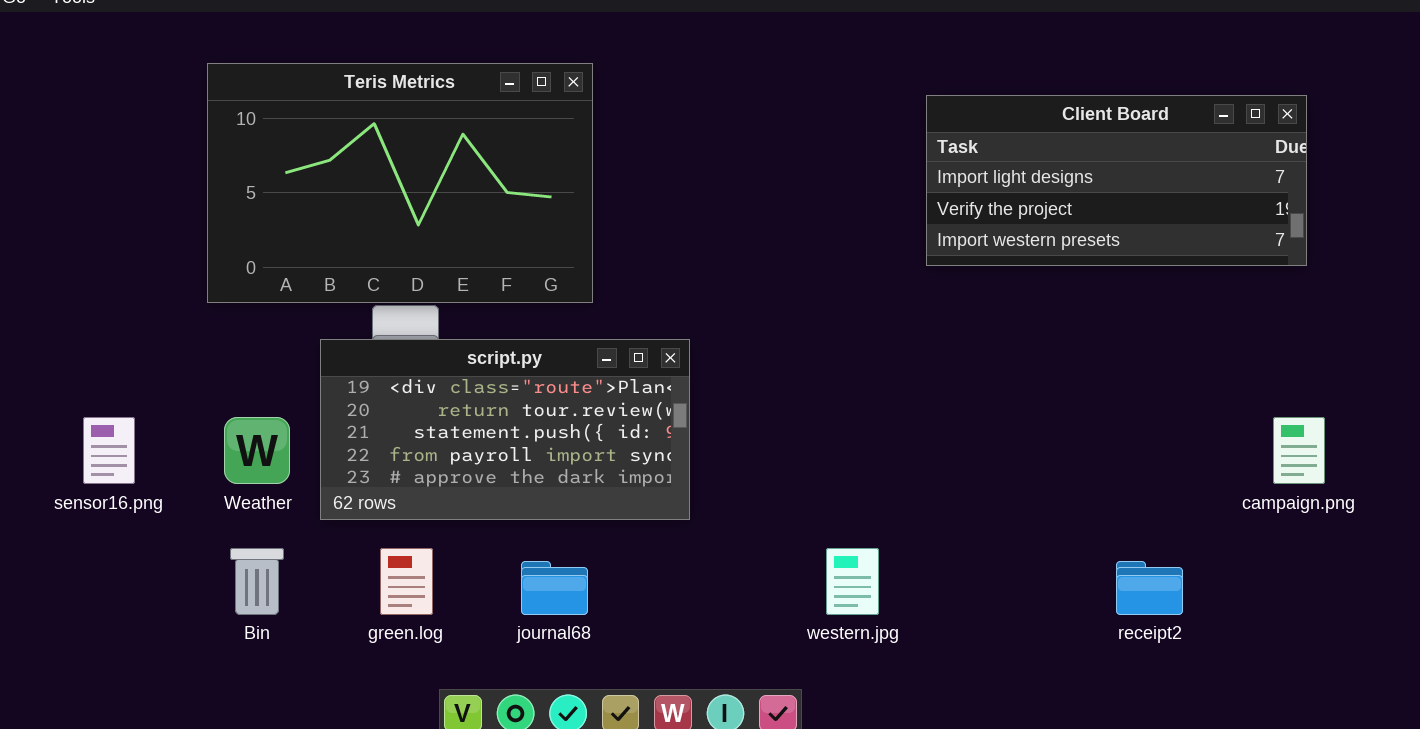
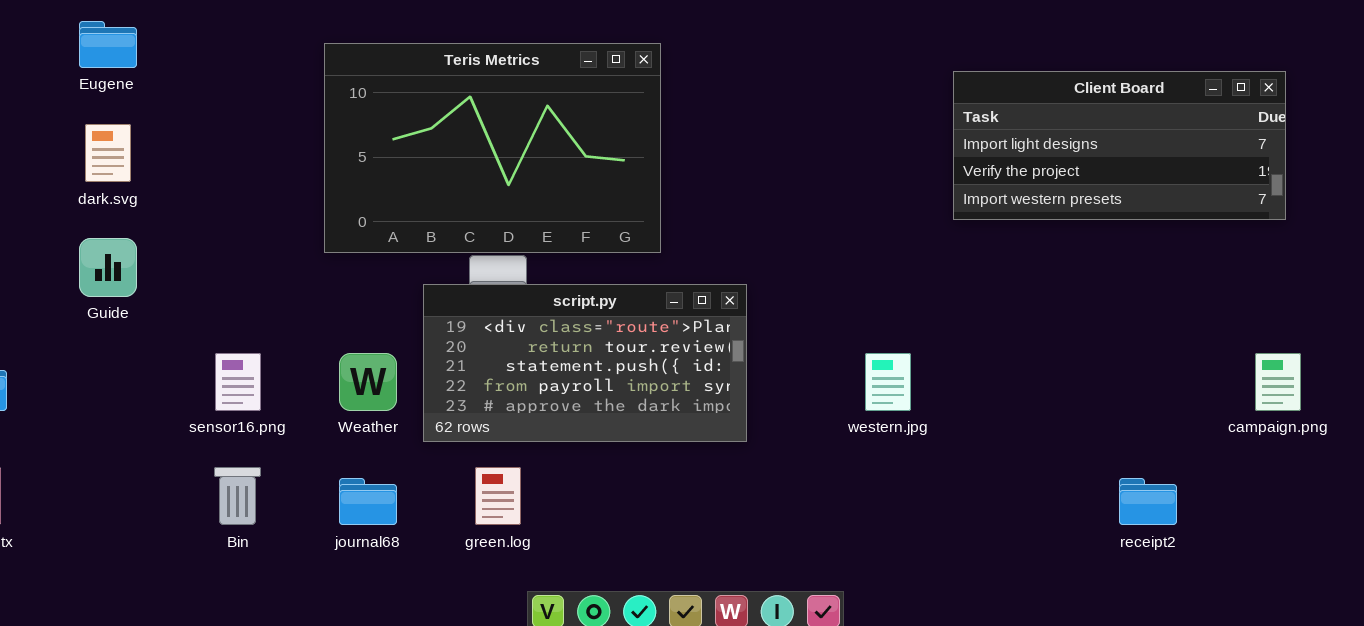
Bin: [230,548,284,615] -> [214,467,261,525], moved
western.jpg: [826,548,879,615] -> [865,353,911,411], moved
journal68: [521,561,588,615] -> [339,478,397,525], moved

